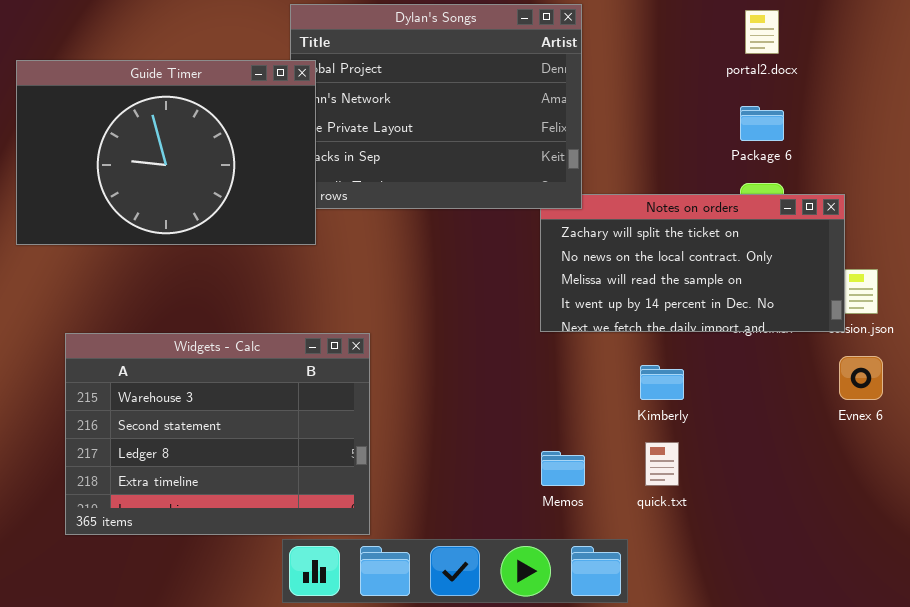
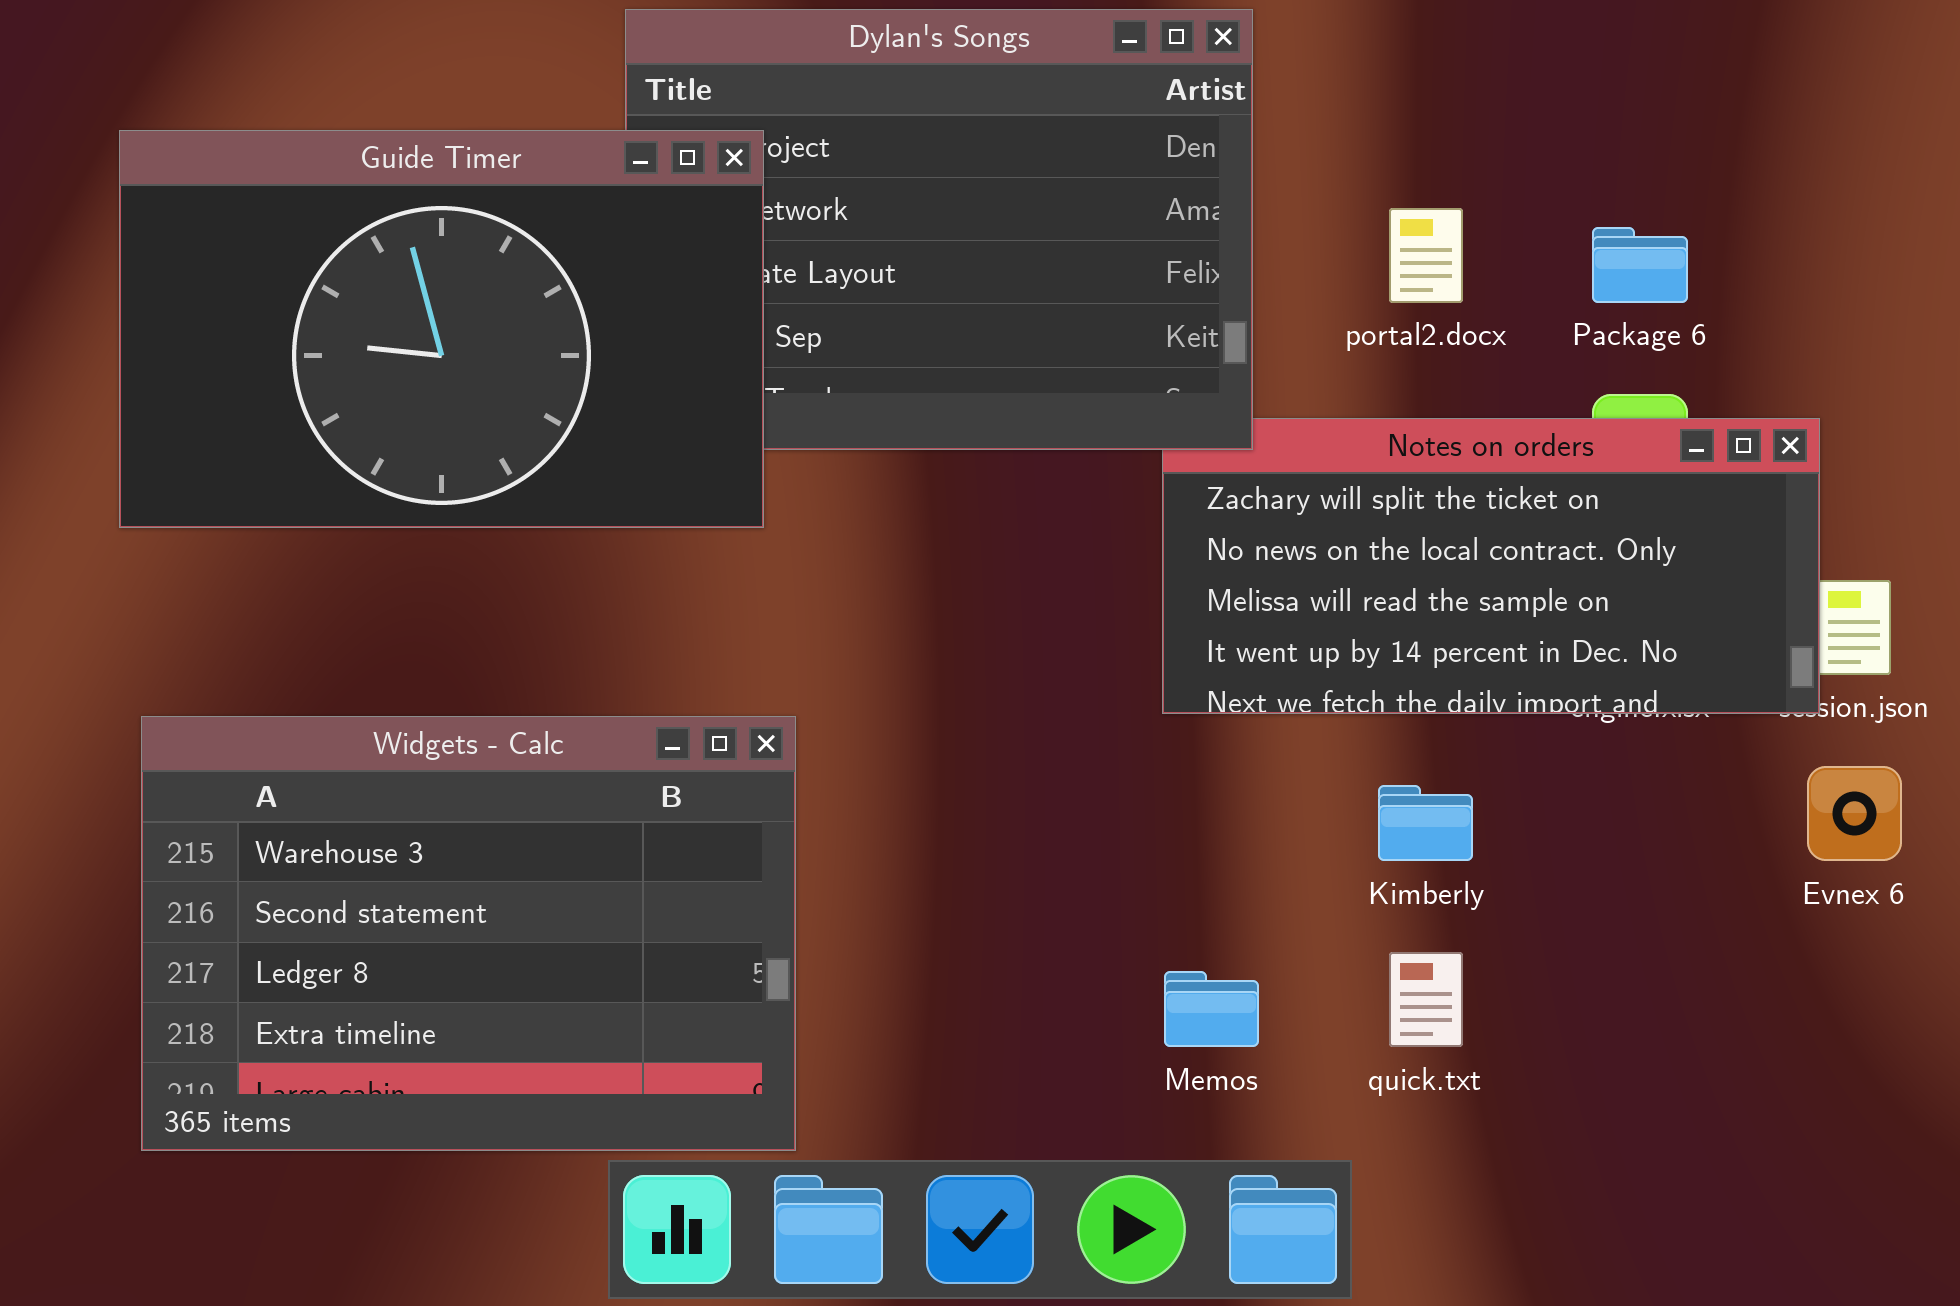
portal2.docx: [745,10,779,54] -> [1389,208,1463,303], moved
Guide Timer: [16,60,316,245] -> [119,130,764,528], moved

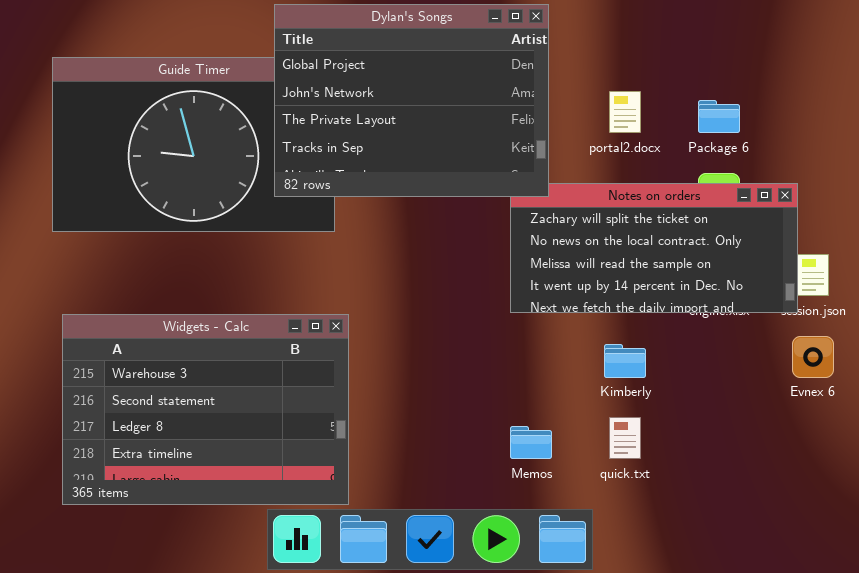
Dylan's Songs: [625,9,1253,450] -> [274,4,549,197], raised

